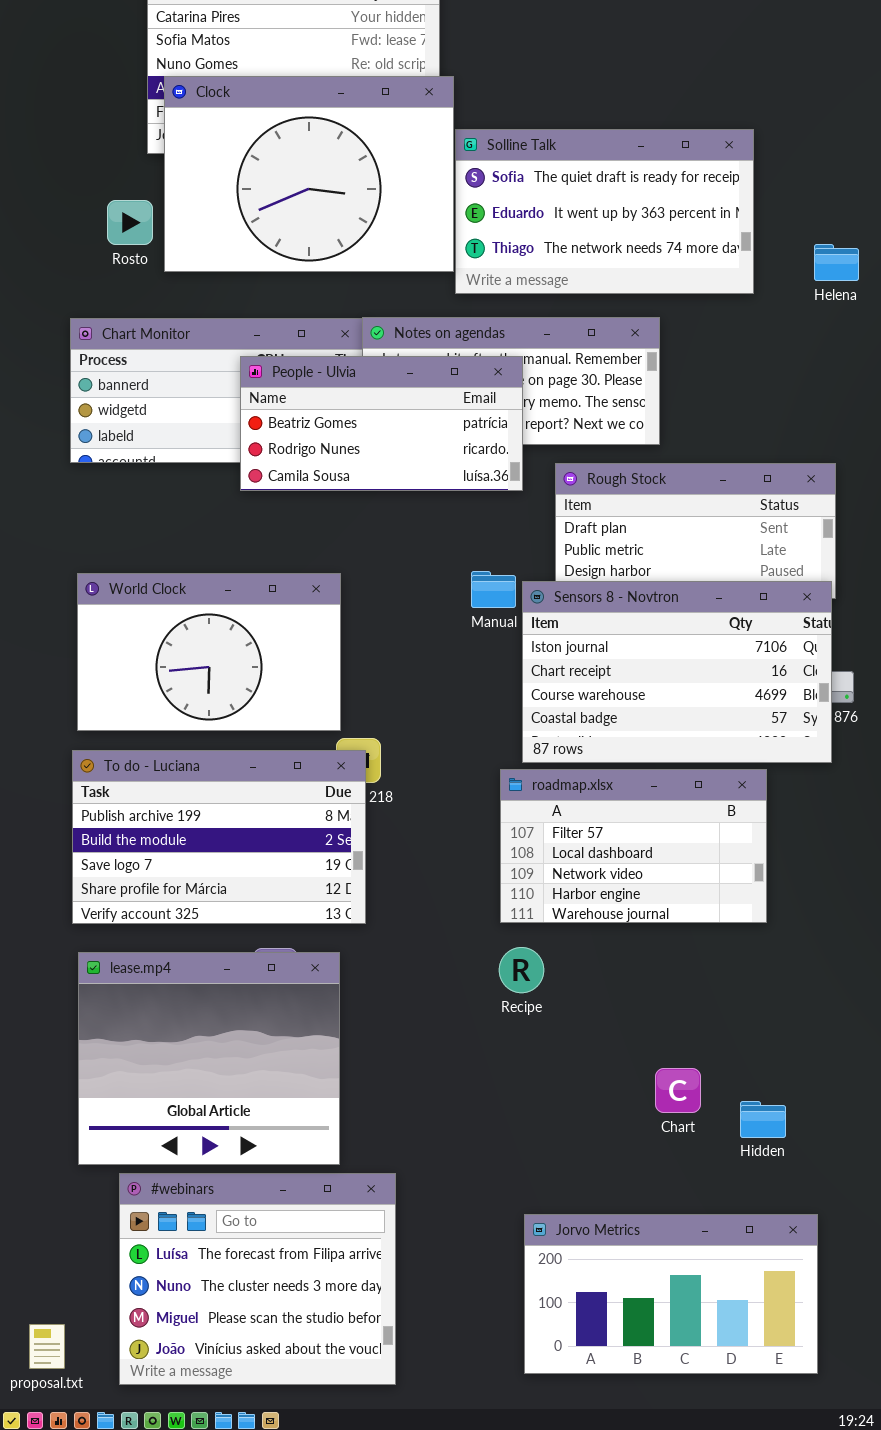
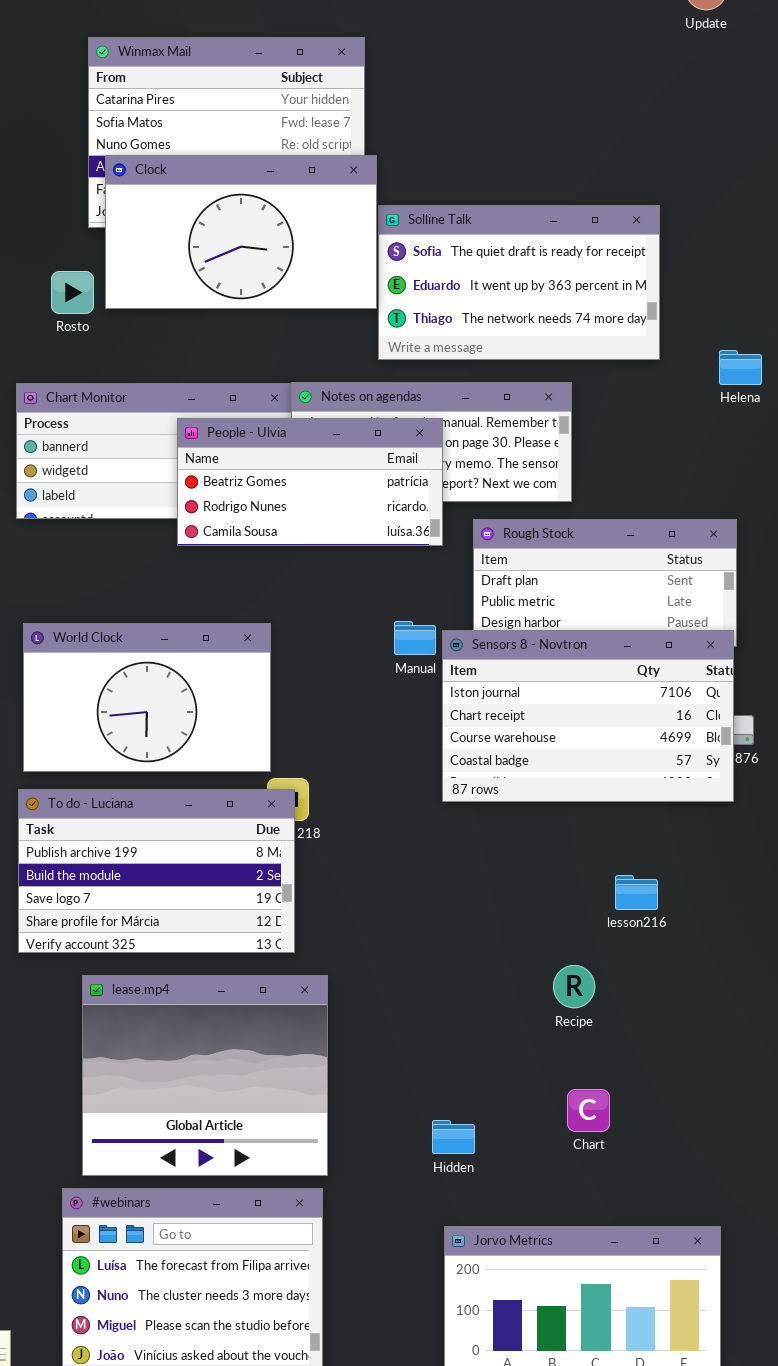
Clock: [164,76,454,272] -> [105,155,377,309], resized
Helena: [814,244,859,281] -> [719,350,762,385], moved
roadmap.xlsx: [500,769,767,923] -> none, closed
Recipe: [499,947,544,993] -> [553,965,595,1008], moved
lease.mp4: [78,952,340,1165] -> [82,975,328,1176], moved
Hidden: [740,1101,786,1138] -> [432,1120,475,1154], moved

